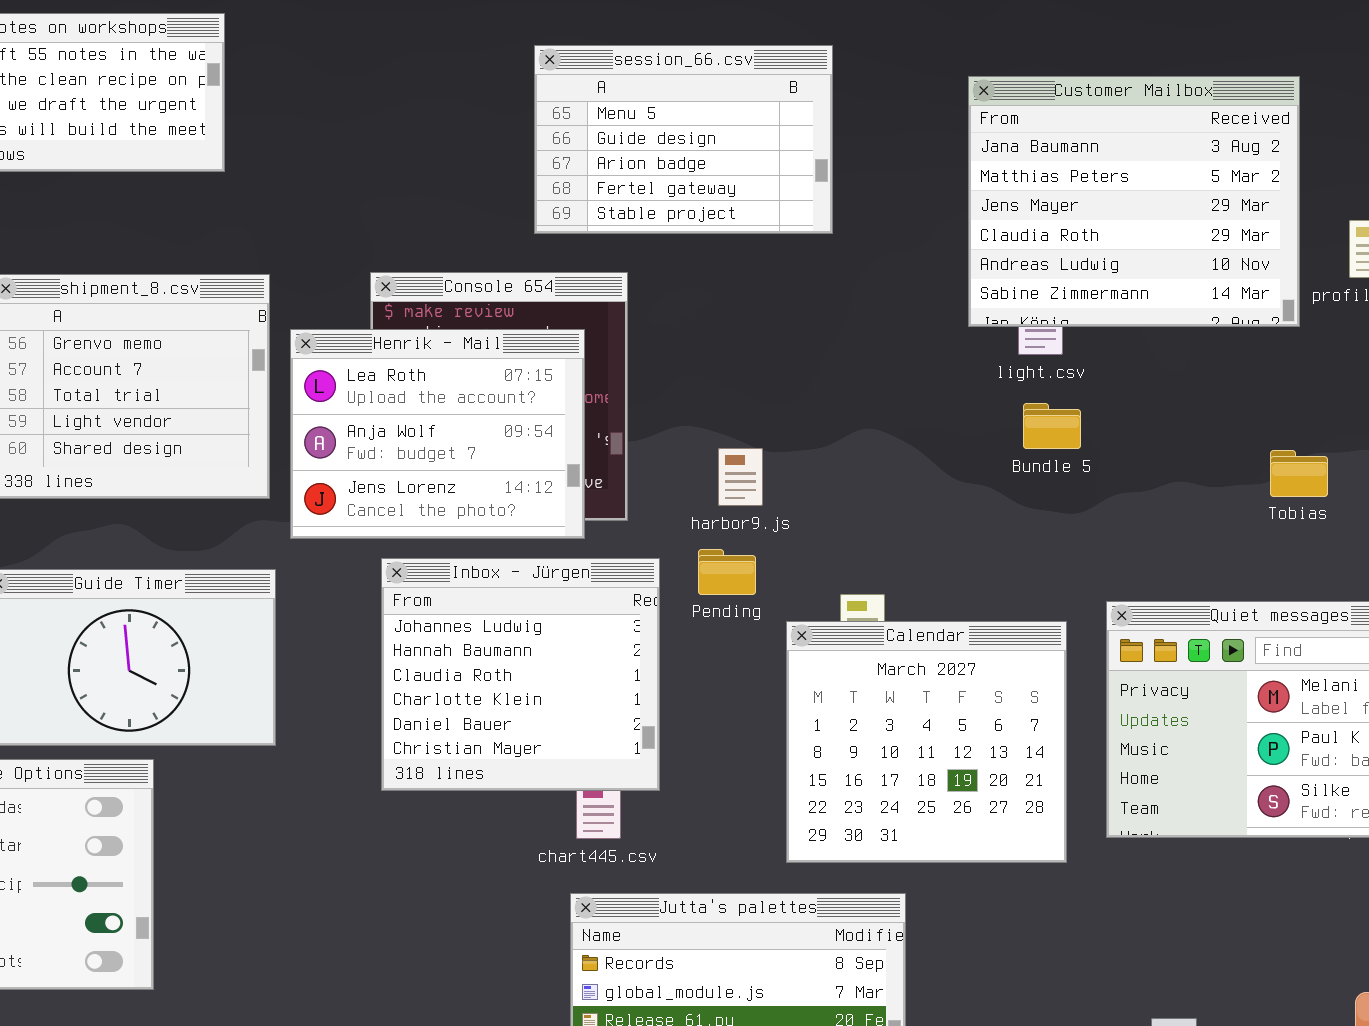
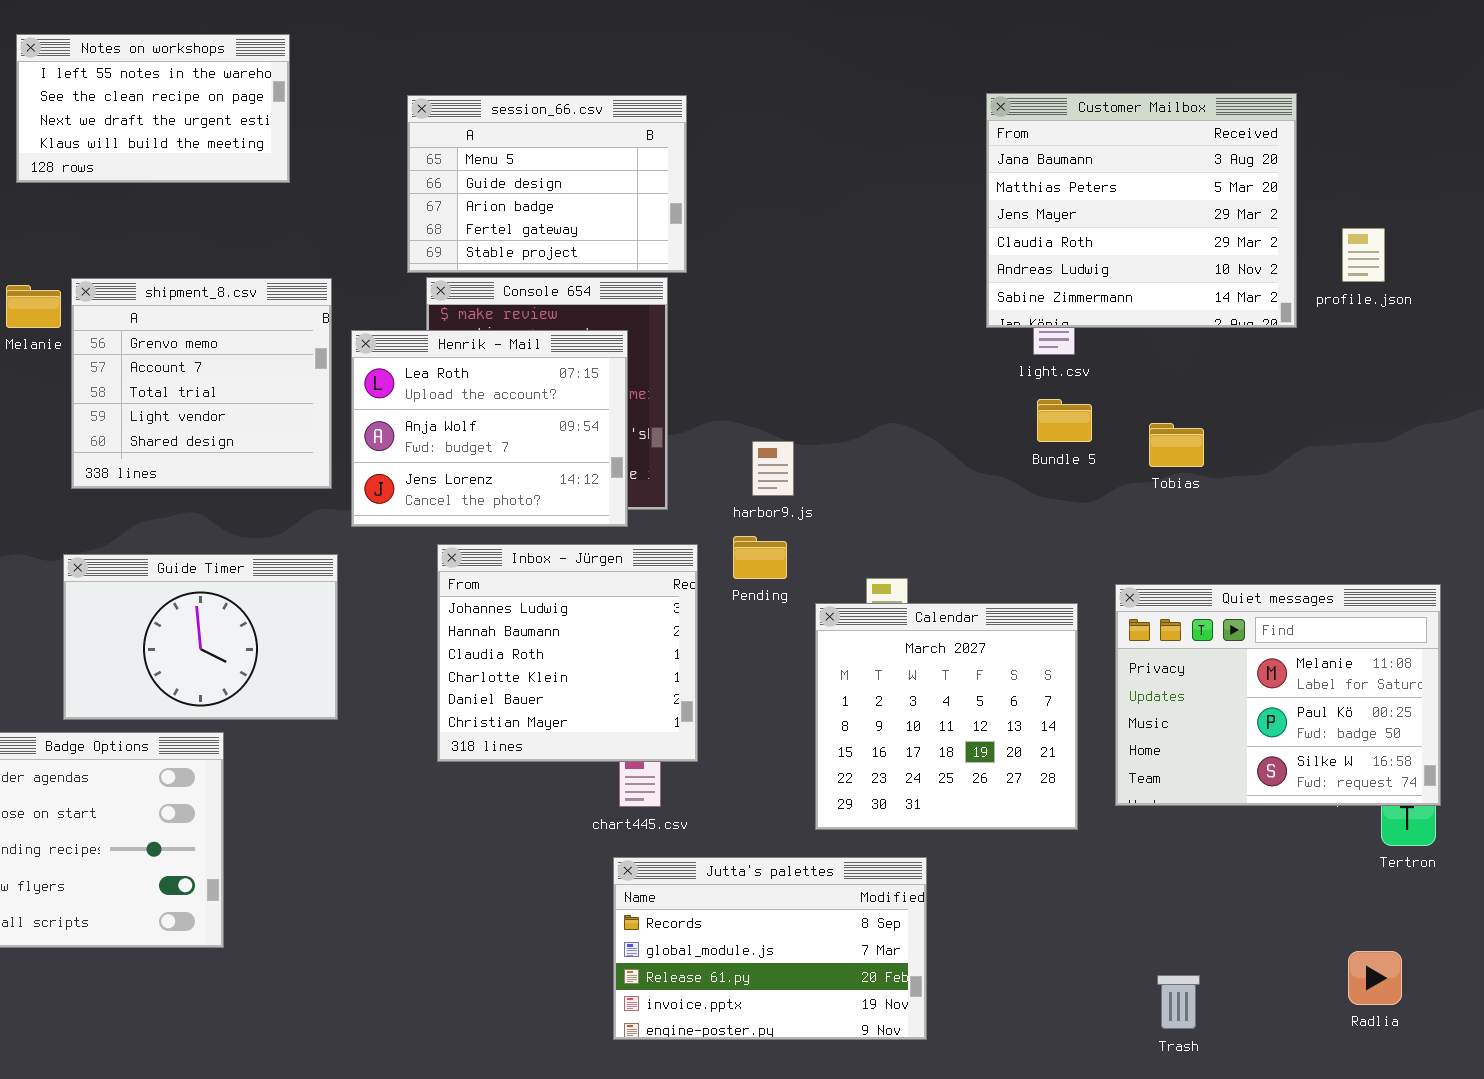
session_66.csv: [534,45,833,234] -> [407,95,687,273], moved
Tobias: [1270,450,1328,497] -> [1149,423,1204,467], moved

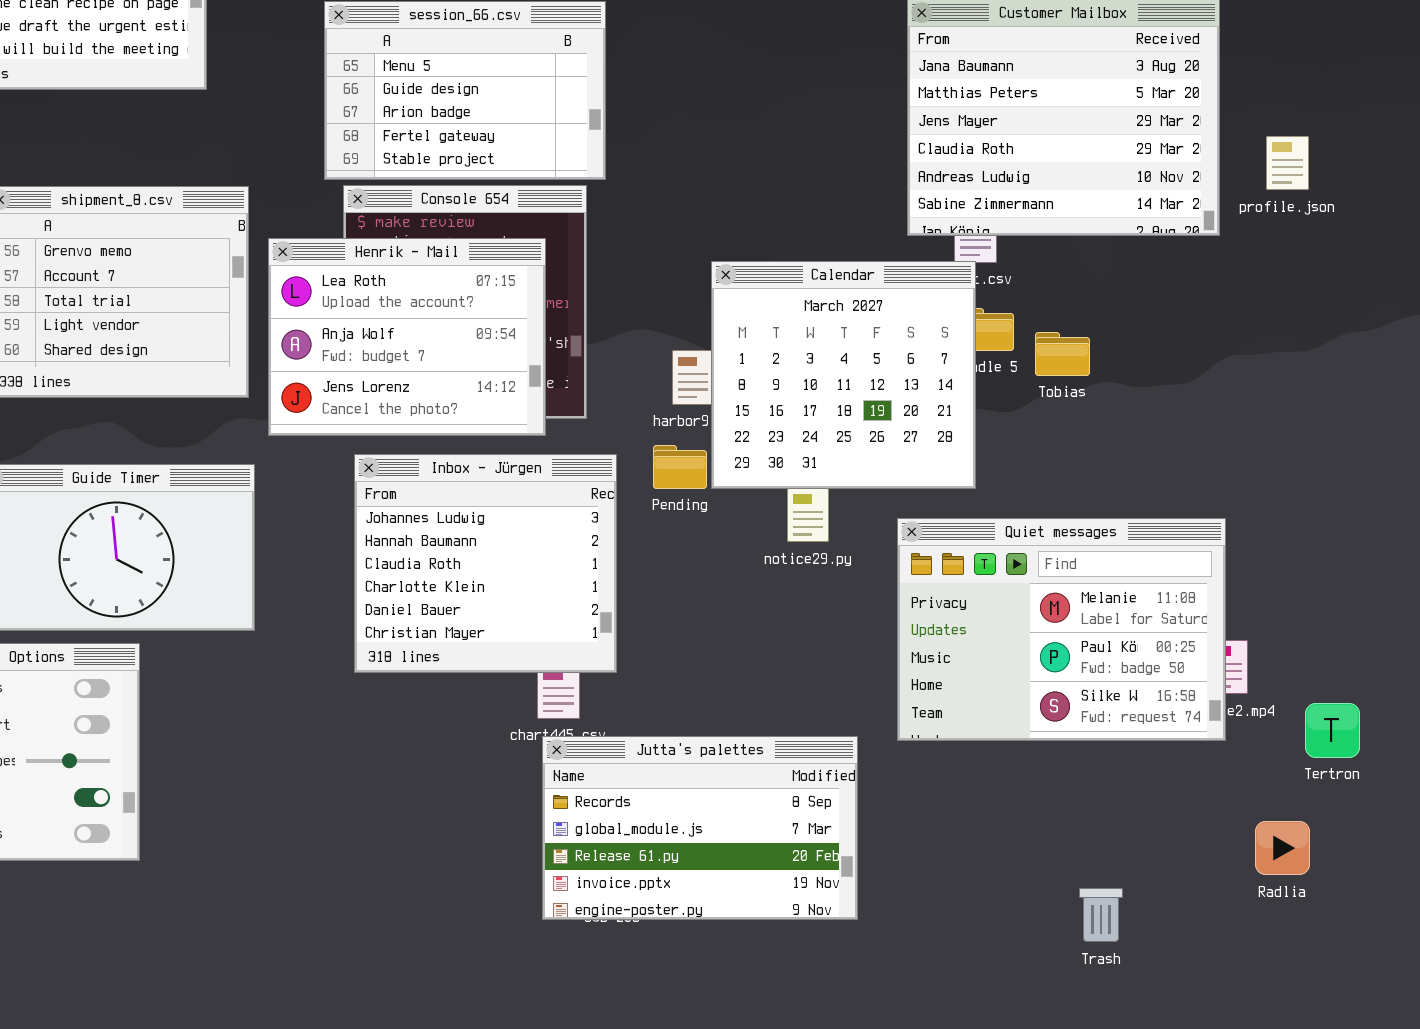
Tobias: [1149,423,1204,467] -> [1035,332,1090,376], moved
Quiet messages: [1115,584,1441,806] -> [897,518,1226,741], moved
Calendar: [815,603,1078,830] -> [711,261,976,489], moved
Jutta's palettes: [613,857,927,1040] -> [542,736,858,920], moved
Radlia: [1348,951,1402,1005] -> [1255,821,1310,875], moved

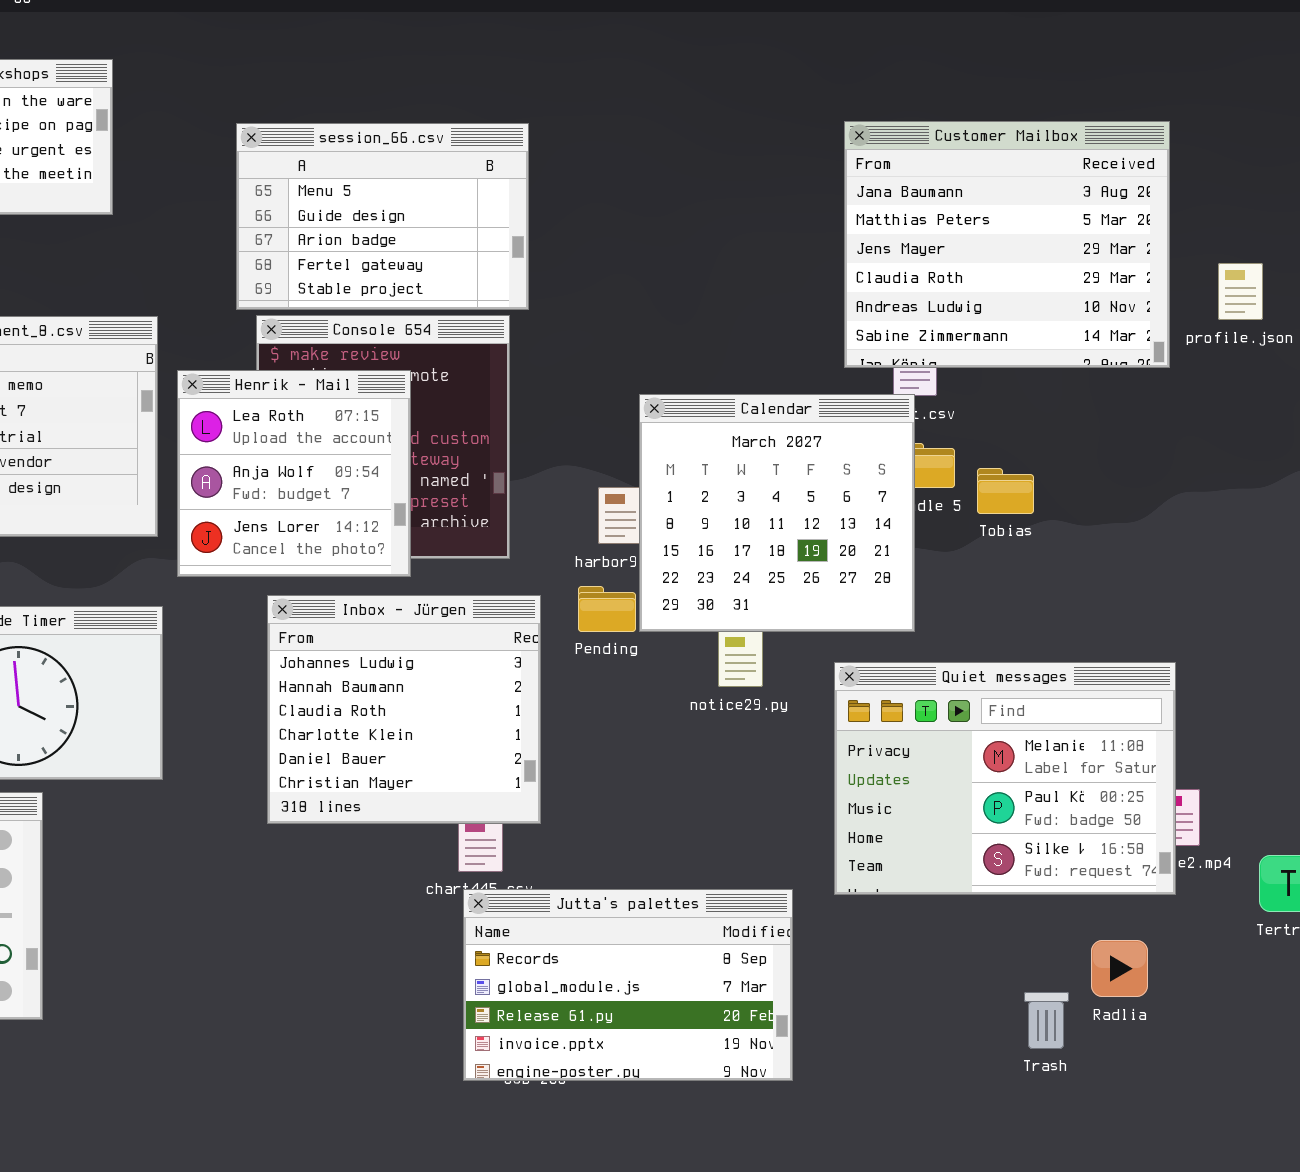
Henrik - Mail: [268,238,546,436] -> [177,370,411,577], resized
Radlia: [1255,821,1310,875] -> [1091,940,1148,997], moved
Trash: [1079,888,1123,942] -> [1024,992,1069,1049], moved

